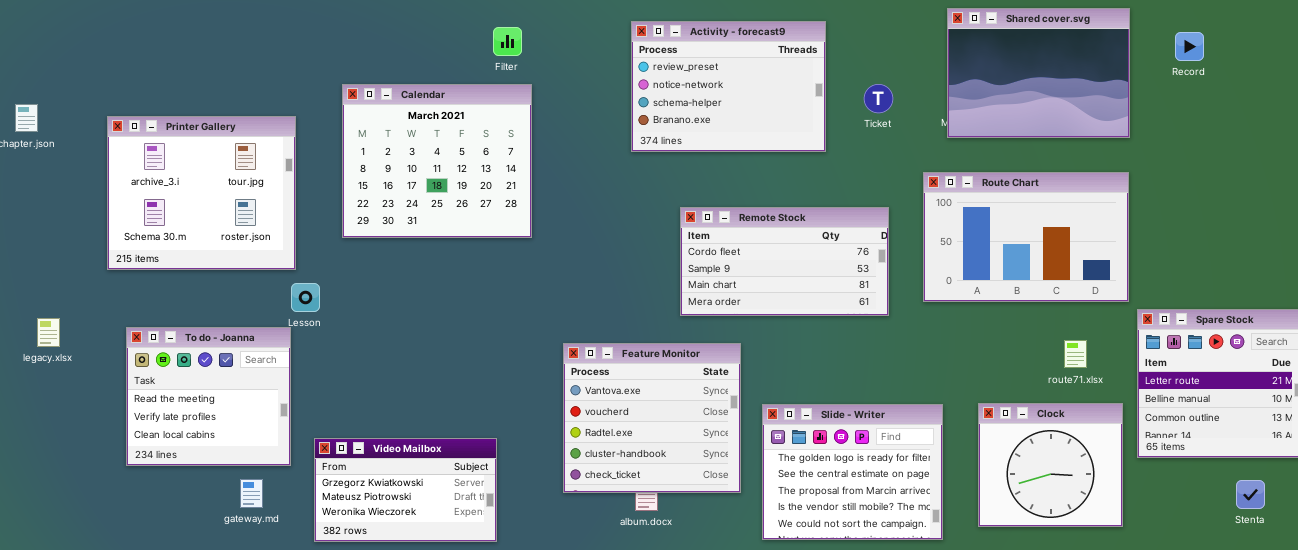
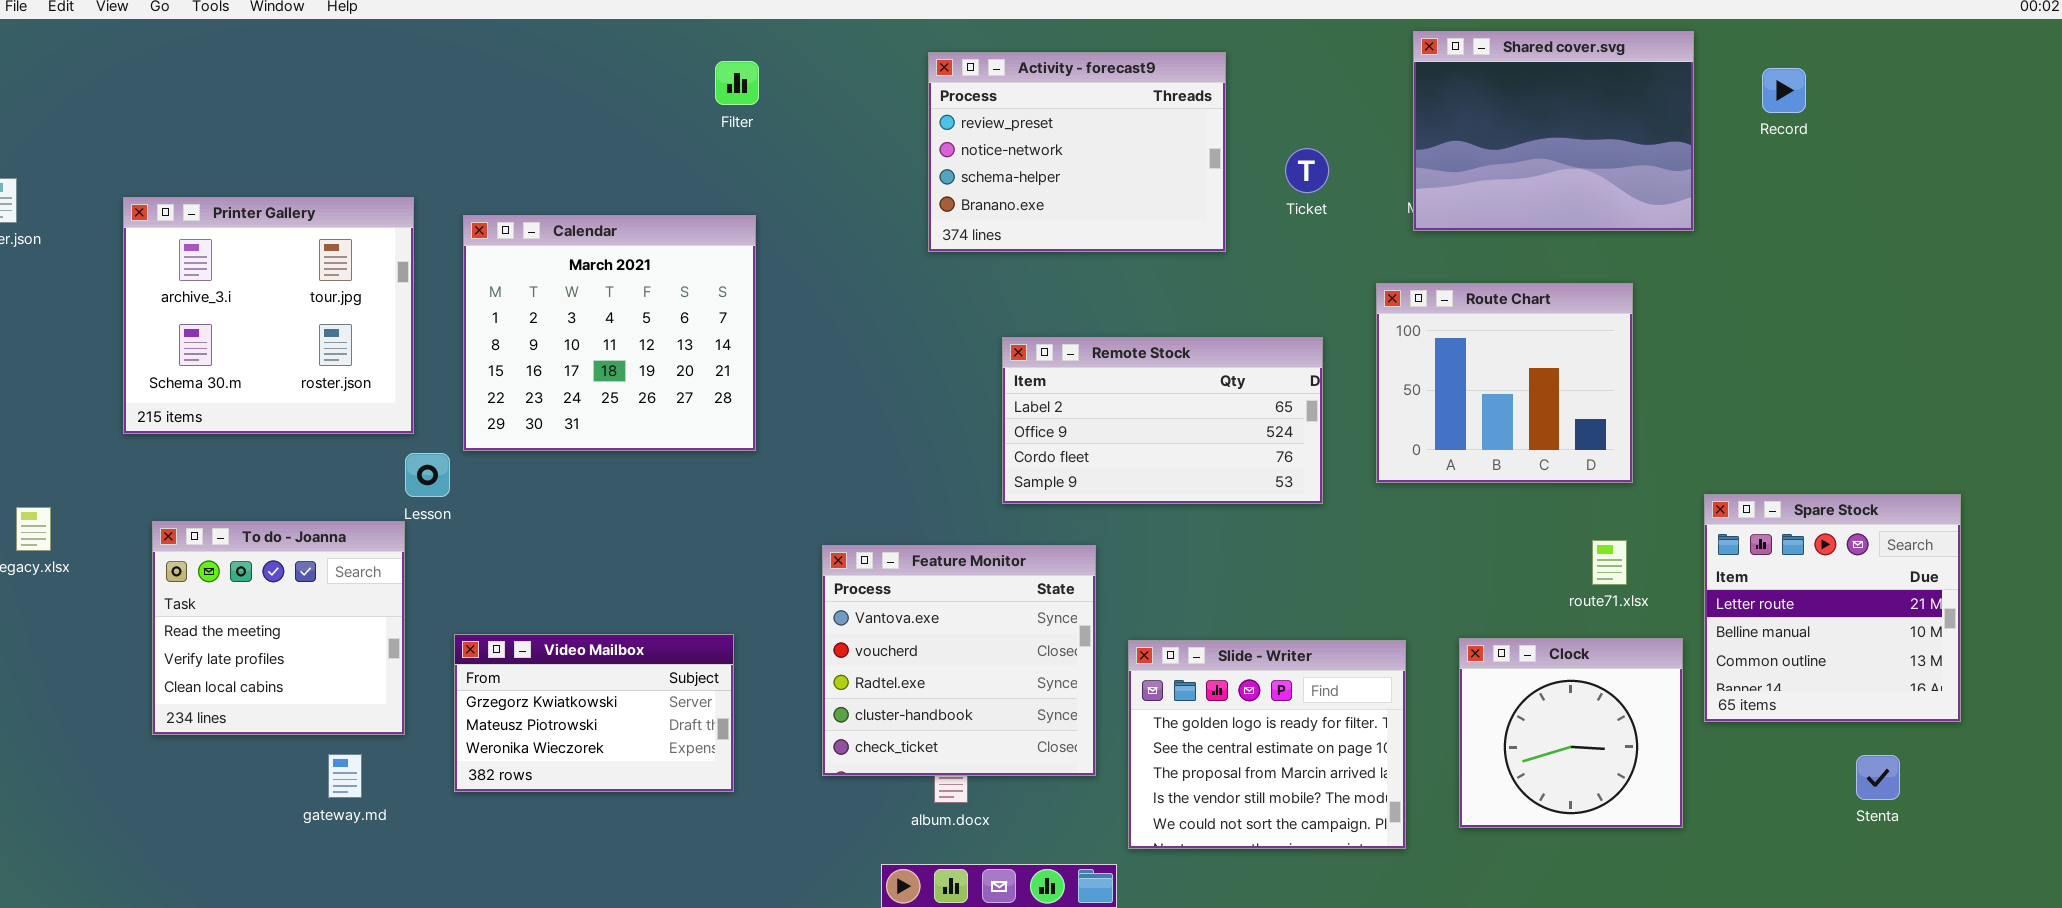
Calendar: [342,84,532,238] -> [463,215,756,451], moved
Route Chart: [923,172,1129,302] -> [1376,283,1633,483], resized
Remote Stock: [680,207,889,316] -> [1002,337,1323,504], scrolled up 2 rows
Video Mailbox: [314,438,497,542] -> [454,634,734,792], moved

